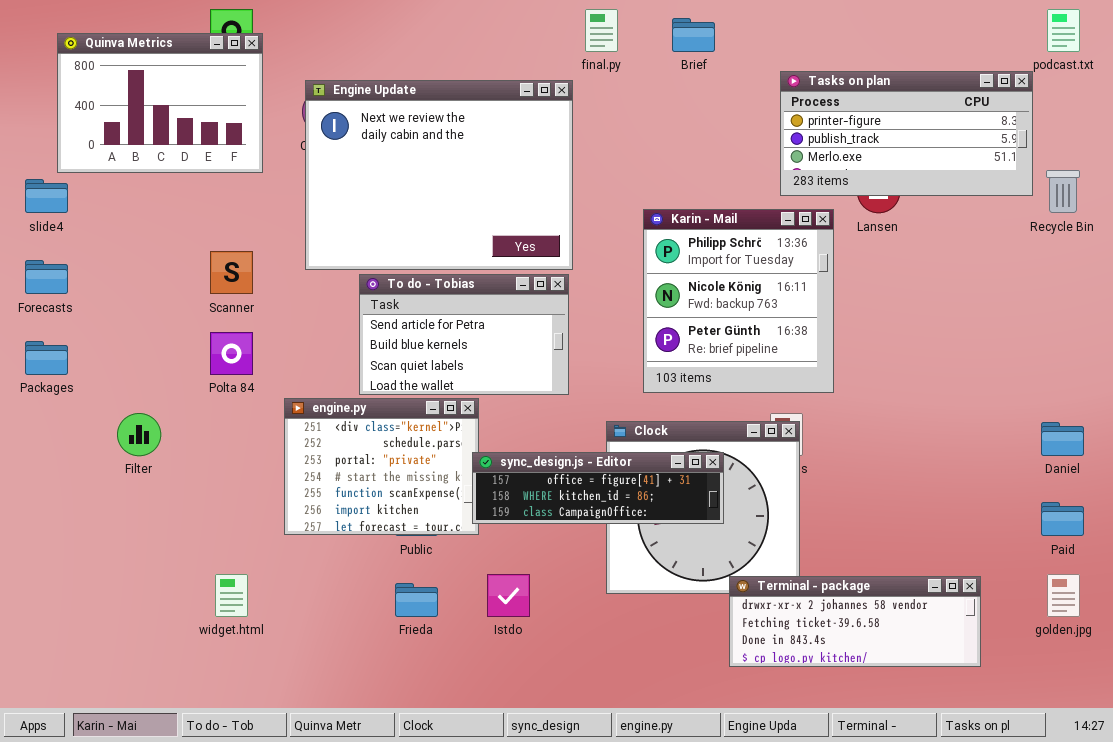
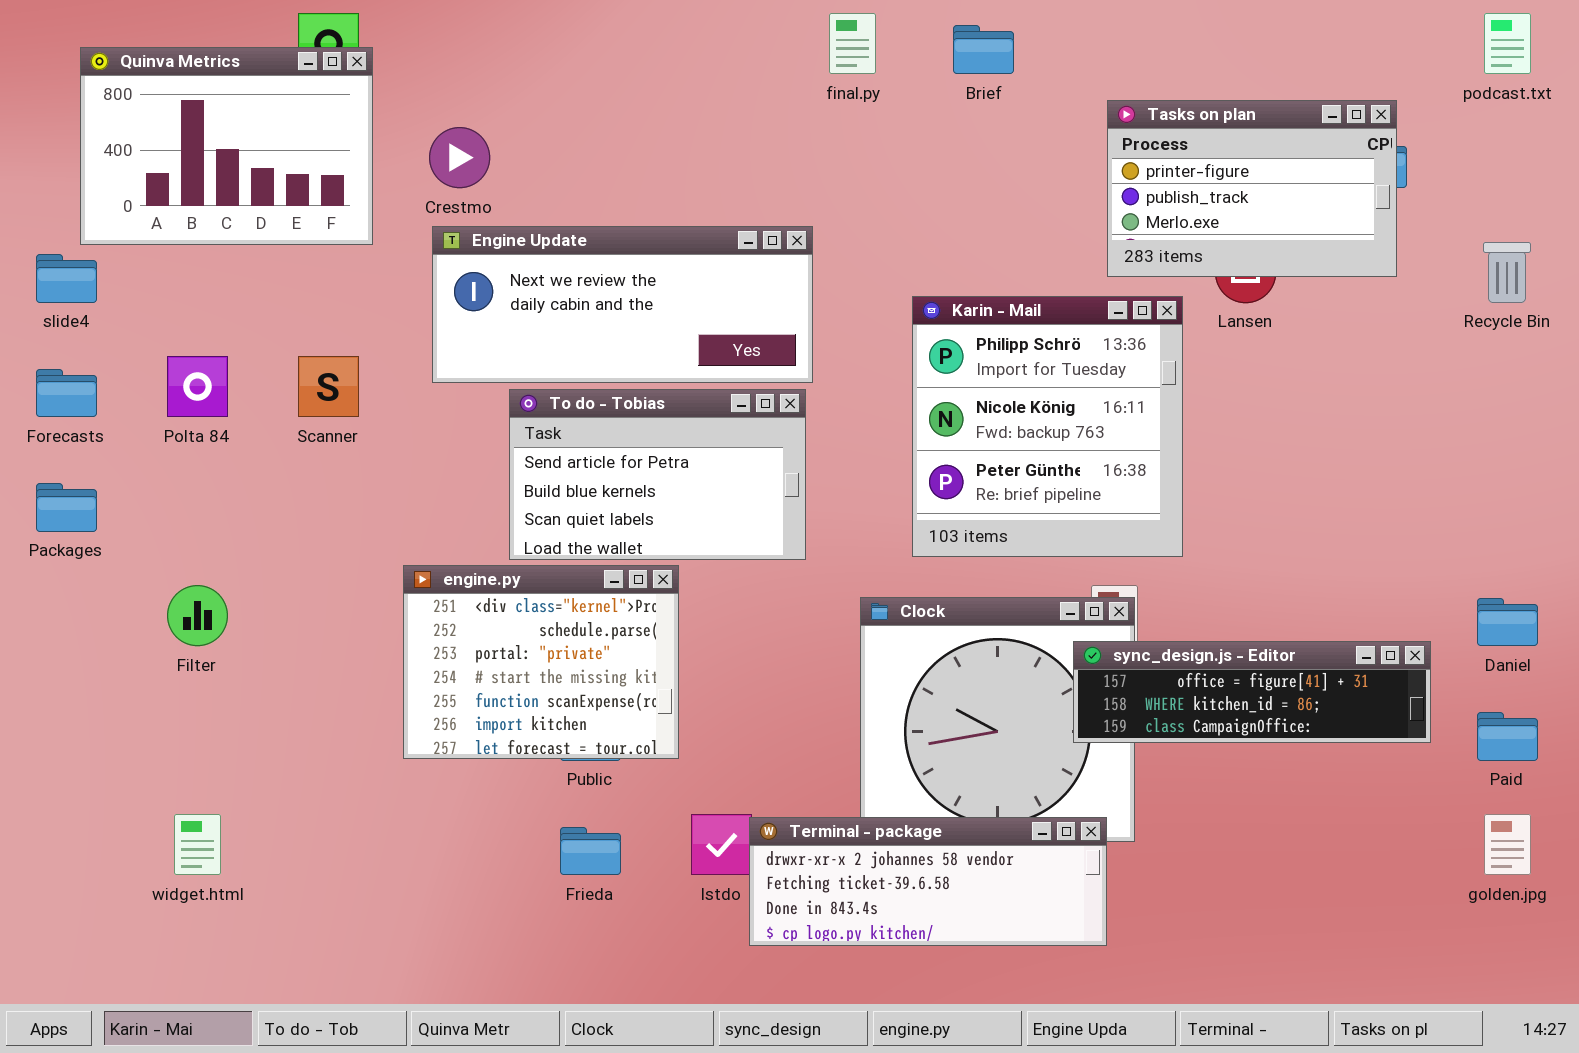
Tasks on plan: [780,71,1033,196] -> [1107,100,1397,277], resized
Engine Update: [305,80,573,270] -> [432,226,813,383], resized
Polta 84: [210,332,253,375] -> [167,356,228,417], moved
sync_design.js - Editor: [472,452,724,524] -> [1073,641,1431,743], moved
widget.html: [215,574,248,617] -> [174,814,221,875], moved
Terminal - package: [729,576,981,667] -> [749,817,1107,946], moved

